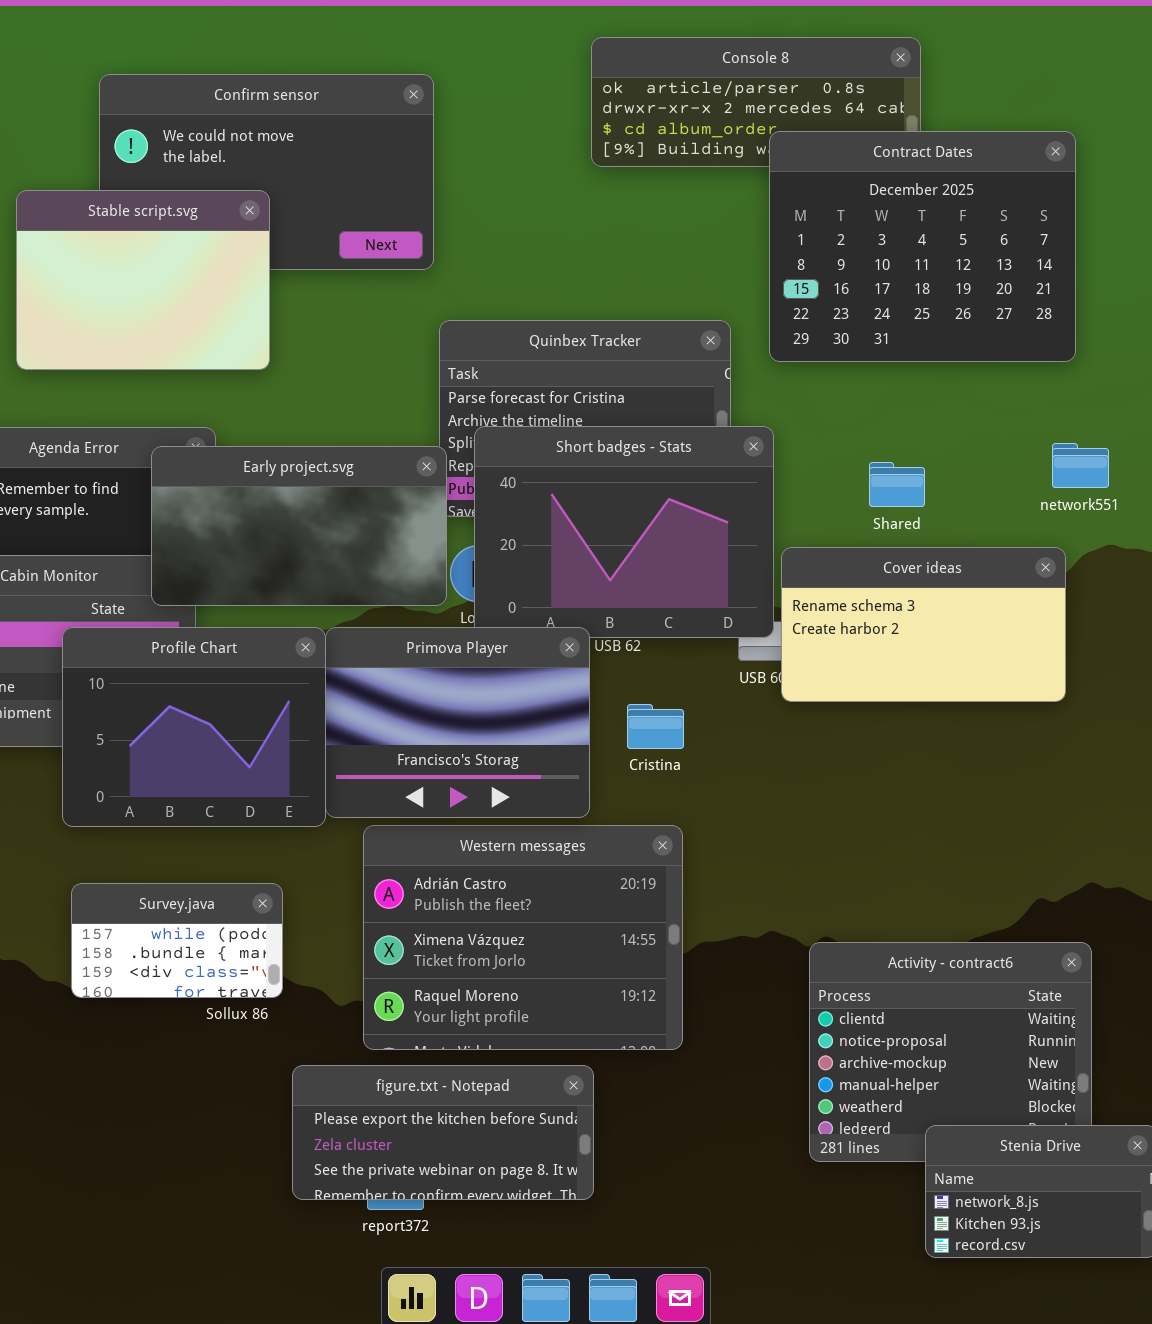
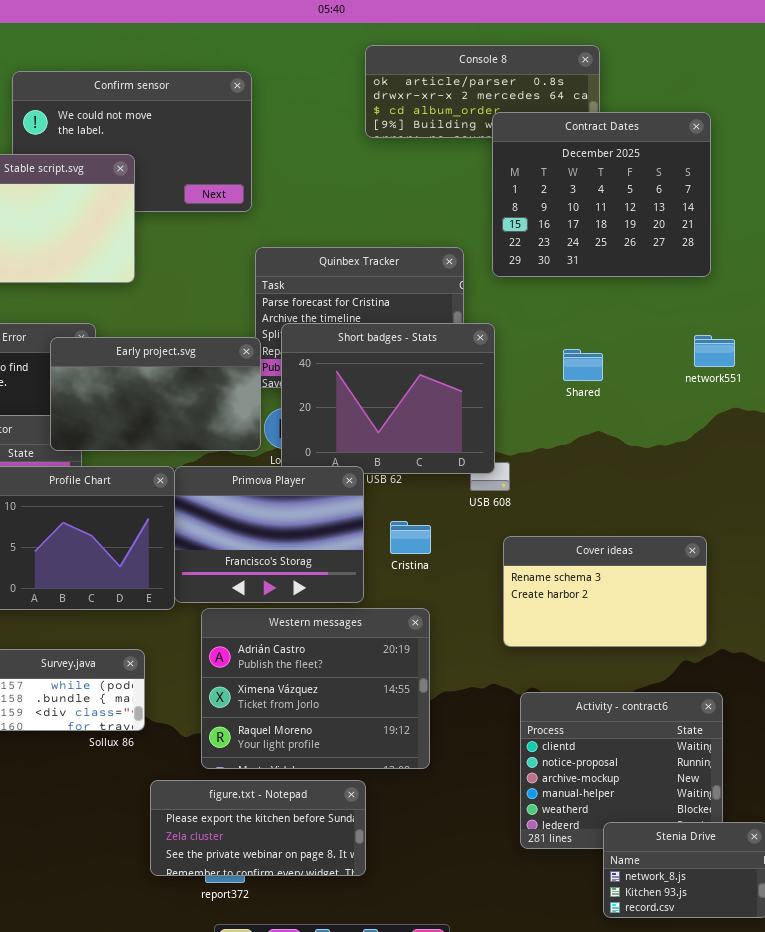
Cover ideas: [781,547,1066,702] -> [503,536,707,647], moved

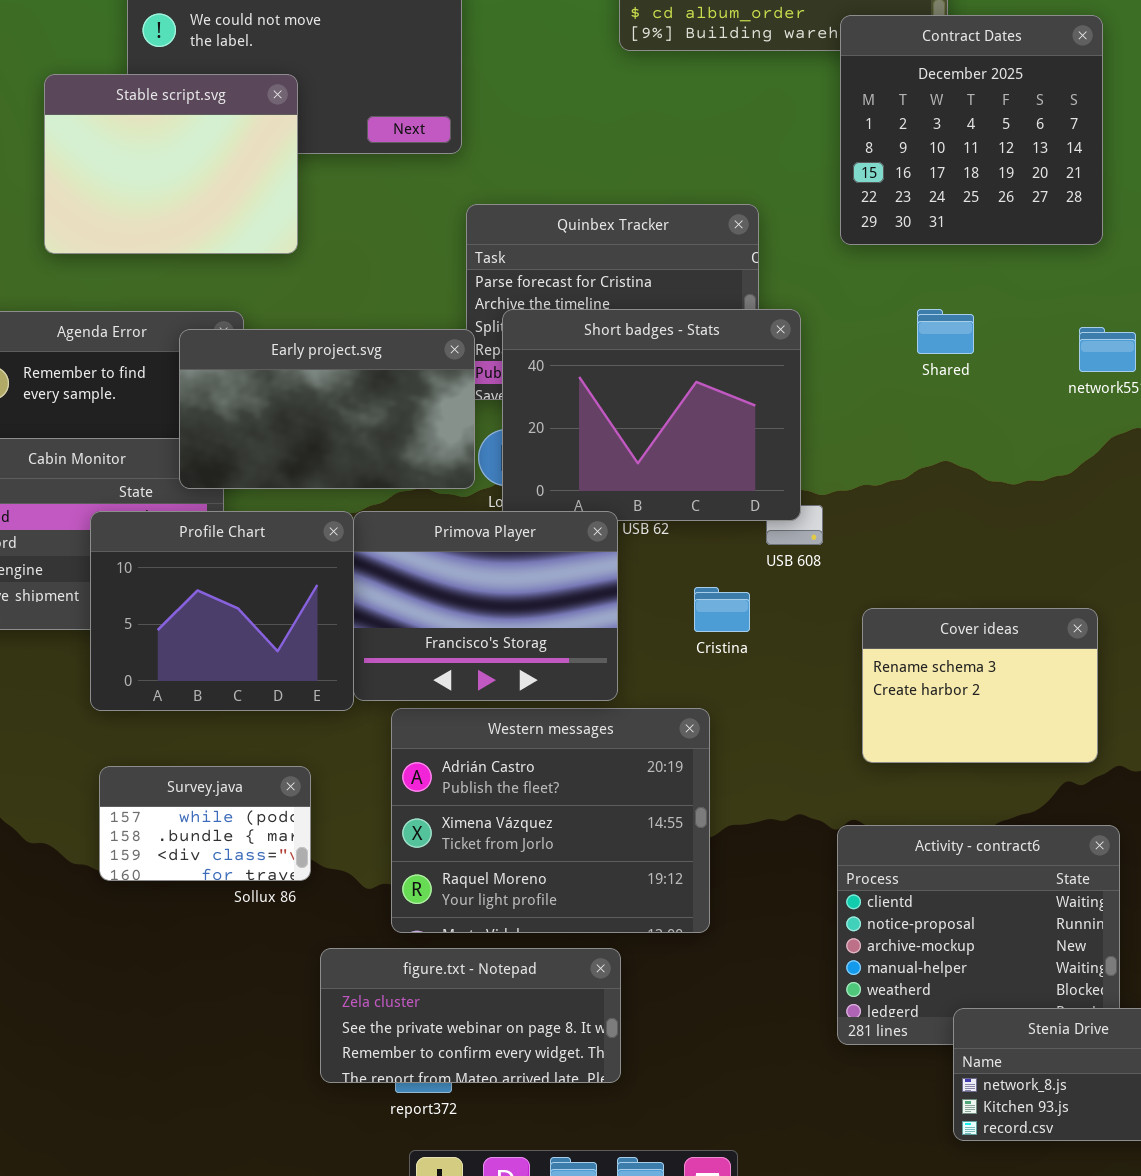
Contract Dates: [492,112,711,277] -> [840,15,1103,245], resized
Shared: [563,349,603,381] -> [917,309,974,354], moved
Cristina: [390,521,431,554] -> [694,587,750,632], moved
Cover ideas: [503,536,707,647] -> [862,608,1098,763], resized
figure.txt - Notepad: [150,780,366,876] -> [320,948,621,1083], scrolled down 1 row

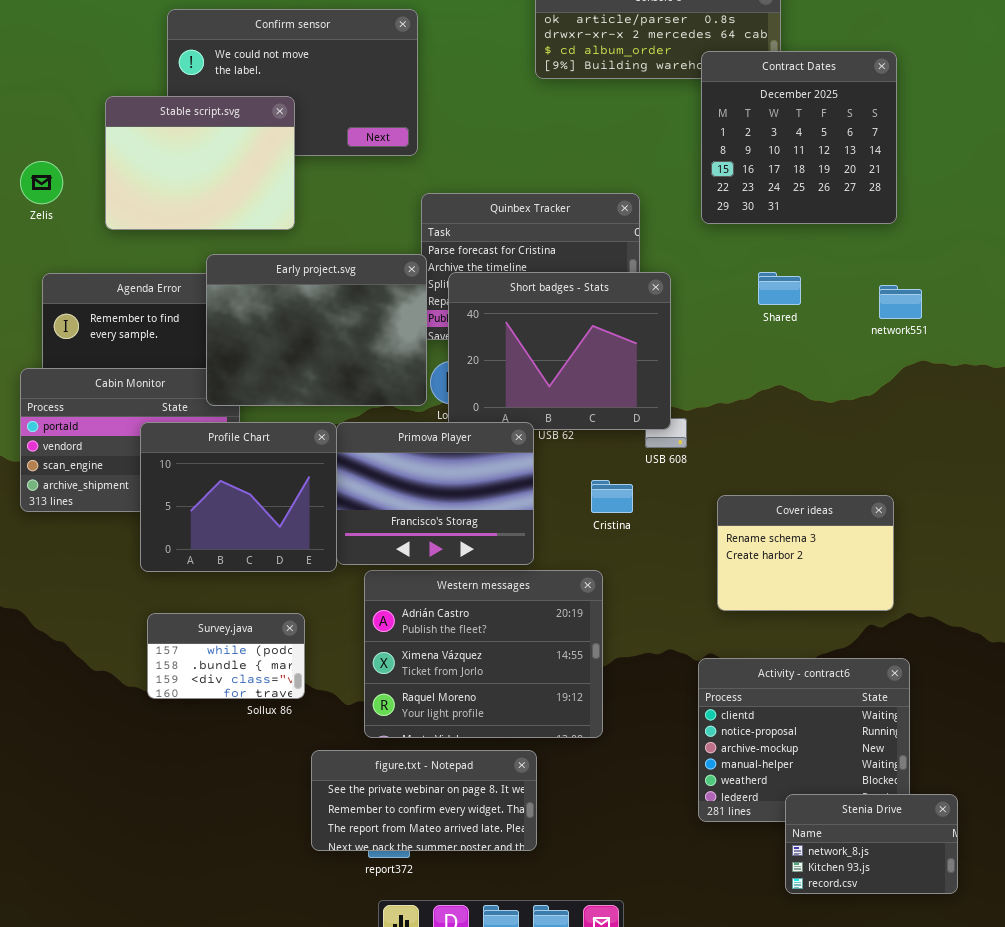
Early project.svg: [179,329,475,489] -> [206,254,427,406], resized
figure.txt - Notepad: [320,948,621,1083] -> [311,750,537,851], scrolled down 1 row

